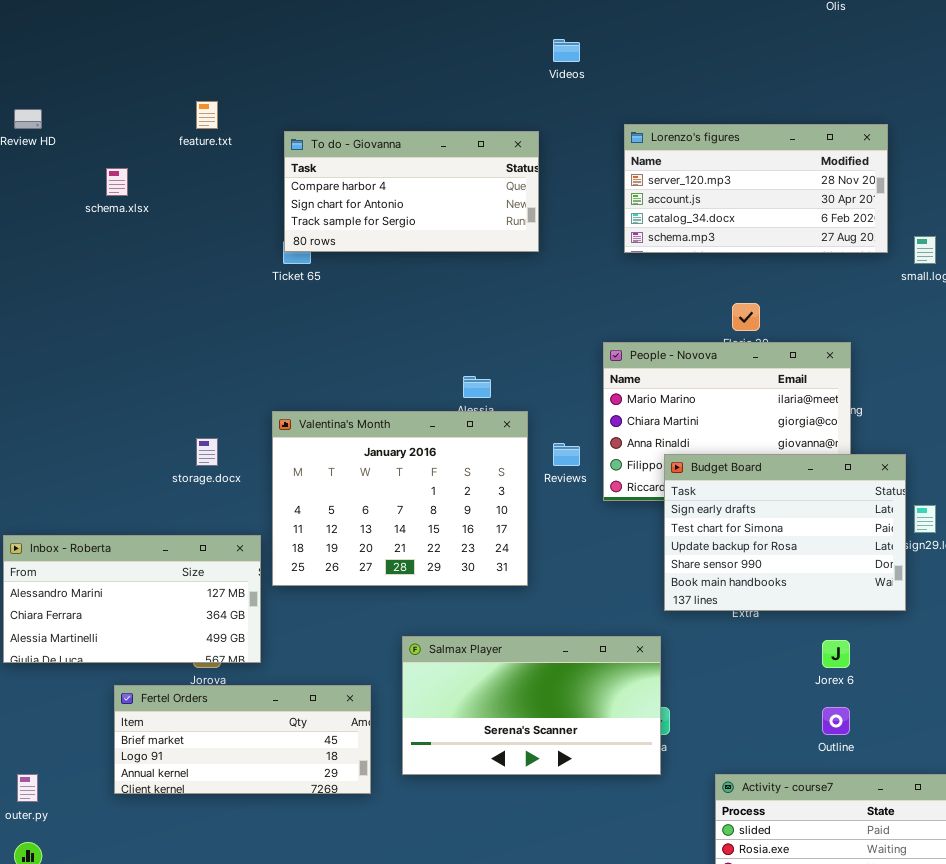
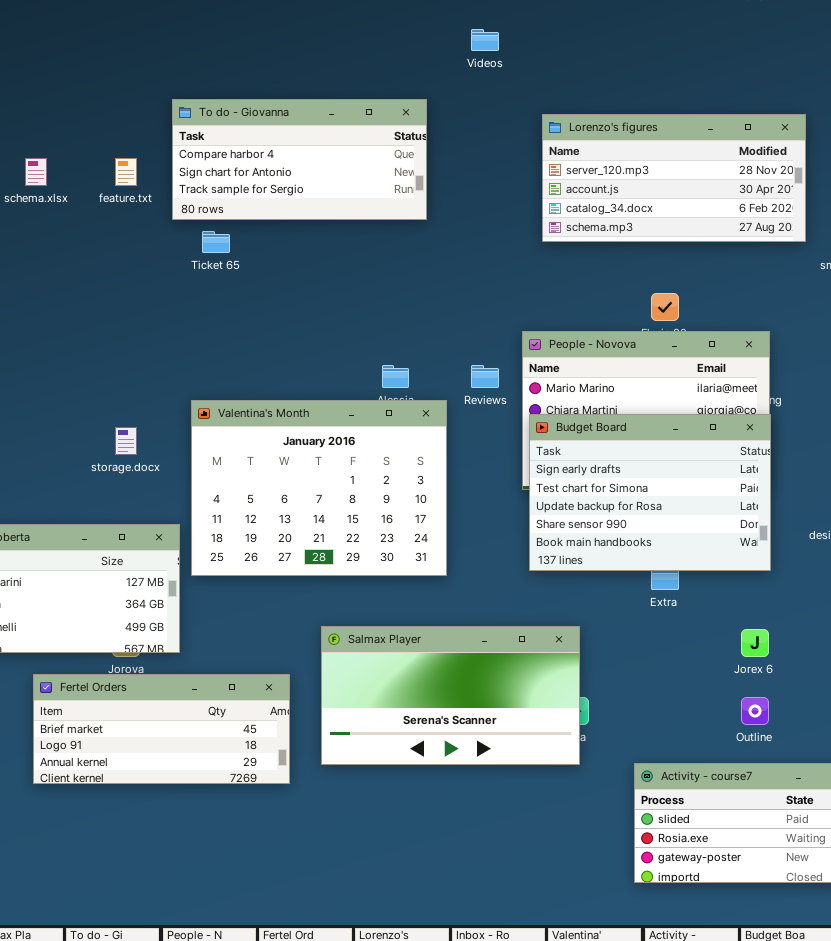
feature.txt: [196,101,218,129] -> [115,158,137,186], moved
To do - Giovanna: [284,131,539,252] -> [172,99,427,220], moved
Reviews: [553,443,580,466] -> [471,365,499,388], moved
Budget Board: [664,454,906,611] -> [529,414,771,571], moved

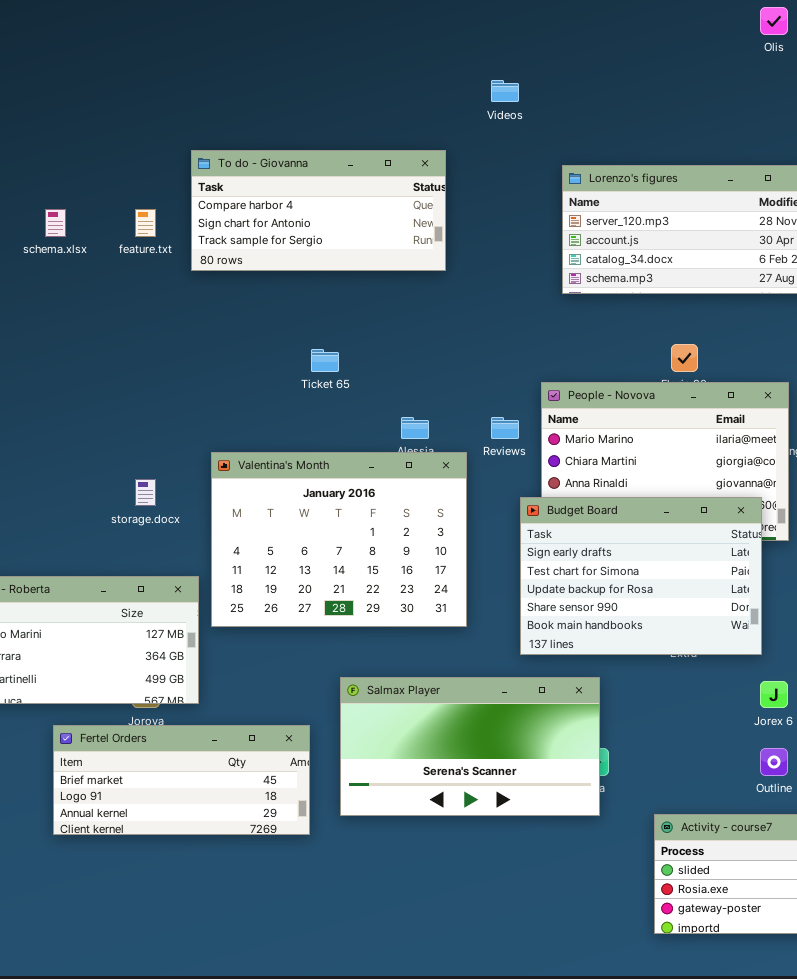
Ticket 65: [202,231,230,253] -> [311,349,339,372], moved
Budget Board: [529,414,771,571] -> [520,497,762,655], moved

